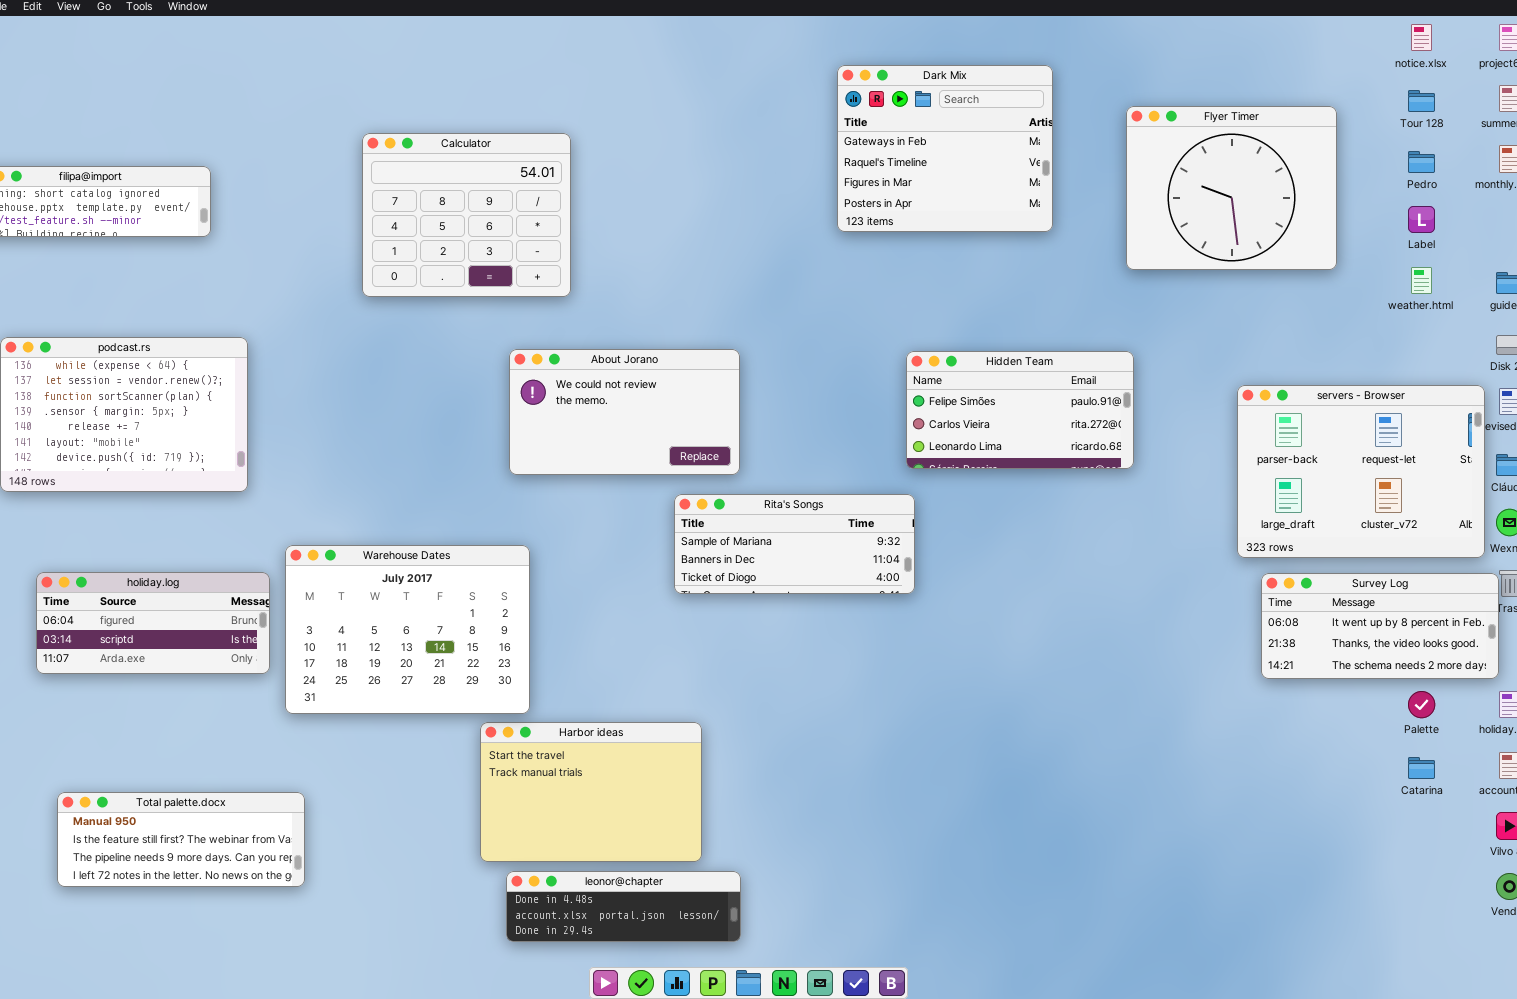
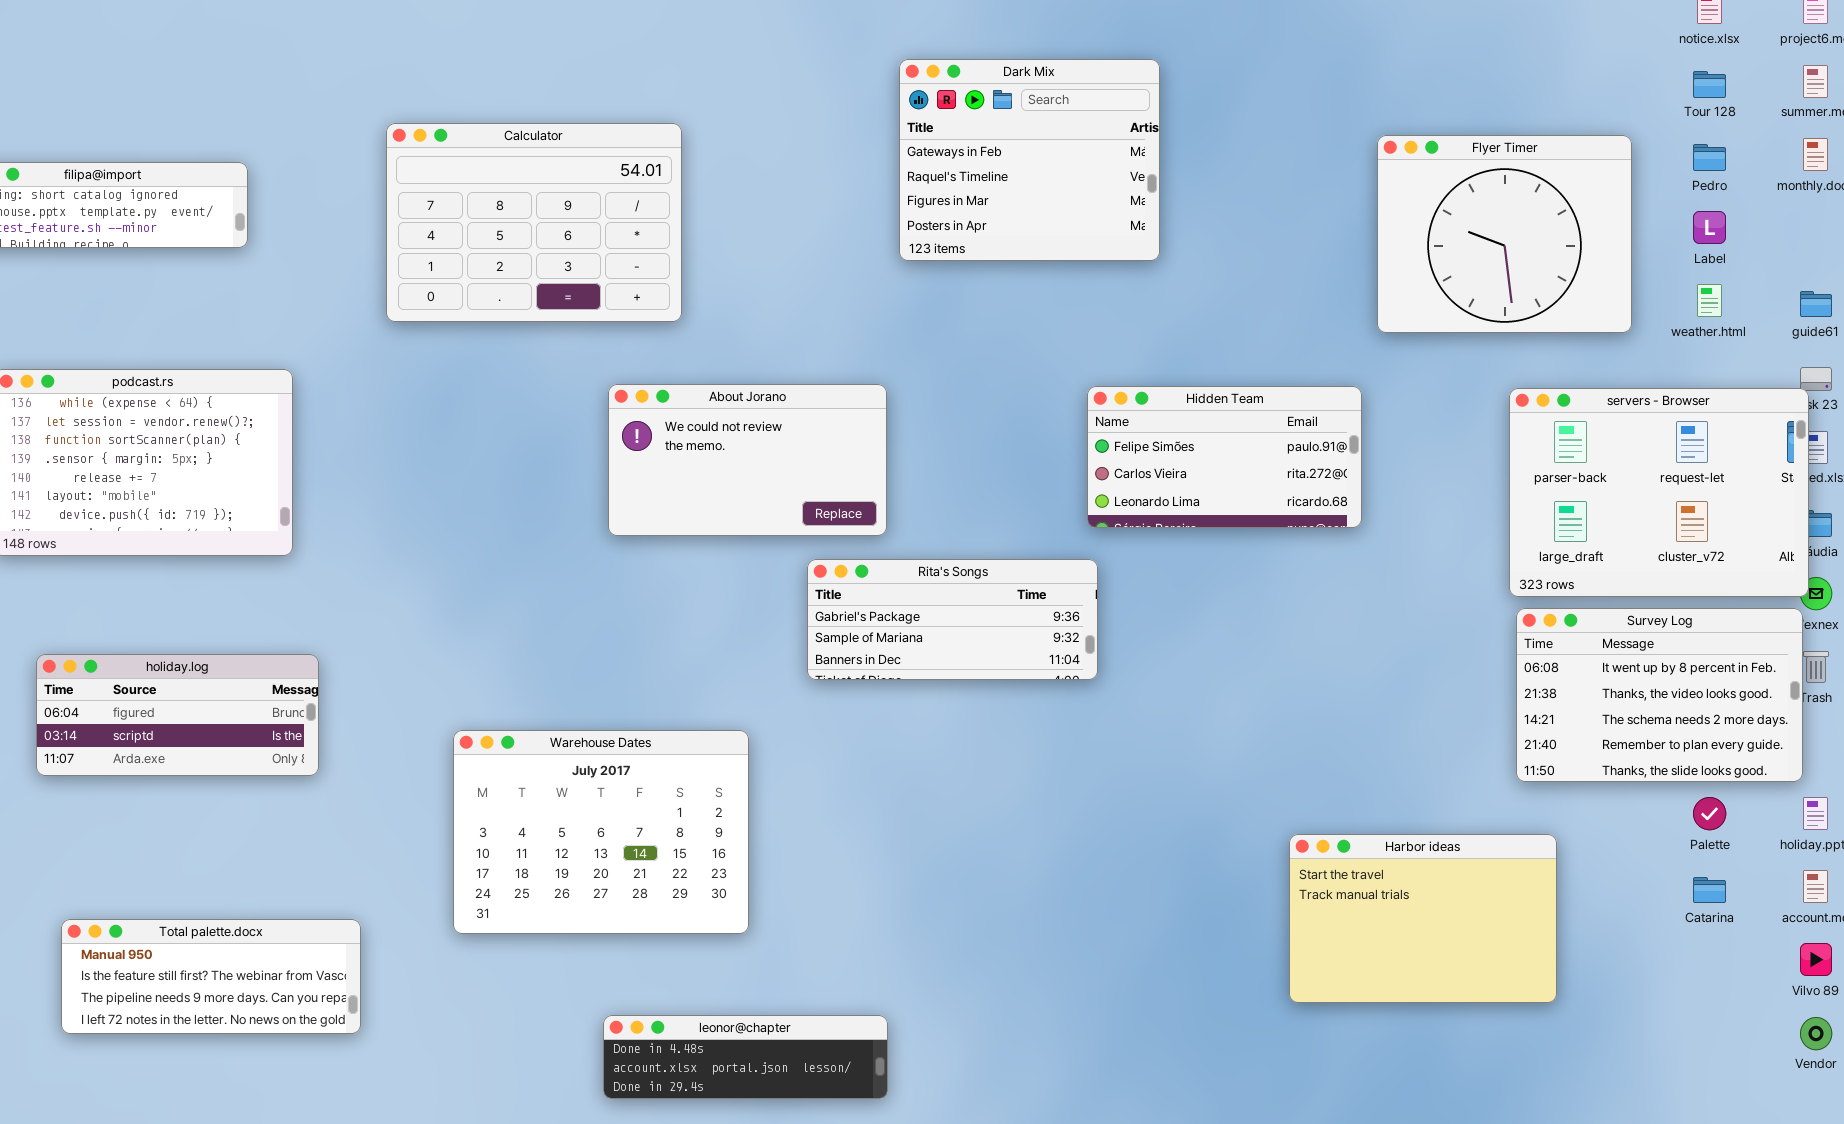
Dark Mix: [837,65,1053,232] -> [899,59,1160,261], moved
Flyer Timer: [1126,106,1337,270] -> [1377,135,1632,333], moved
Calculator: [362,133,571,297] -> [386,123,682,322], resized
servers - Browser: [1237,385,1485,558] -> [1509,388,1809,597], moved
Rita's Songs: [674,494,915,594] -> [807,559,1098,680], scrolled up 1 row
Warehouse Dates: [285,545,530,714] -> [453,730,749,934], moved
Survey Log: [1261,573,1499,679] -> [1516,608,1803,782], resized
Harbor ideas: [480,722,702,862] -> [1289,834,1557,1003], moved

